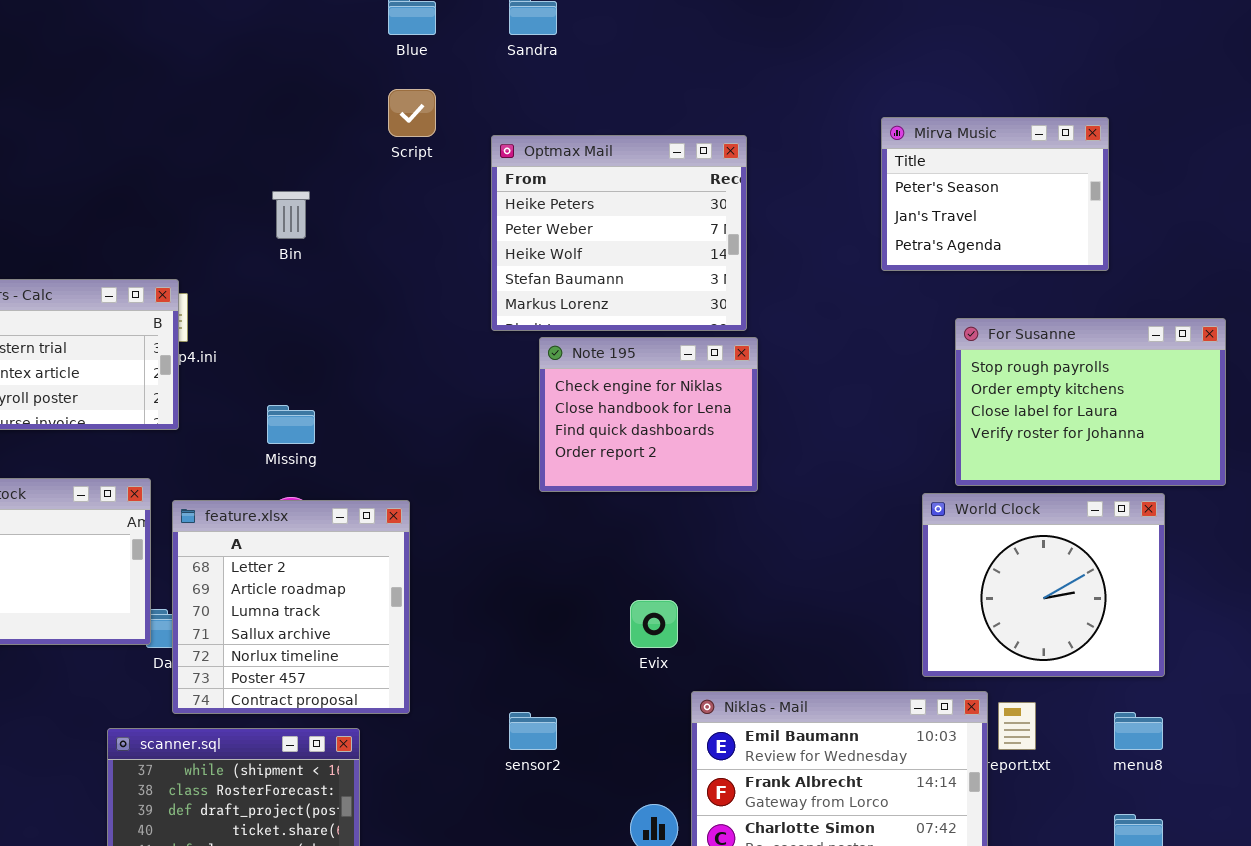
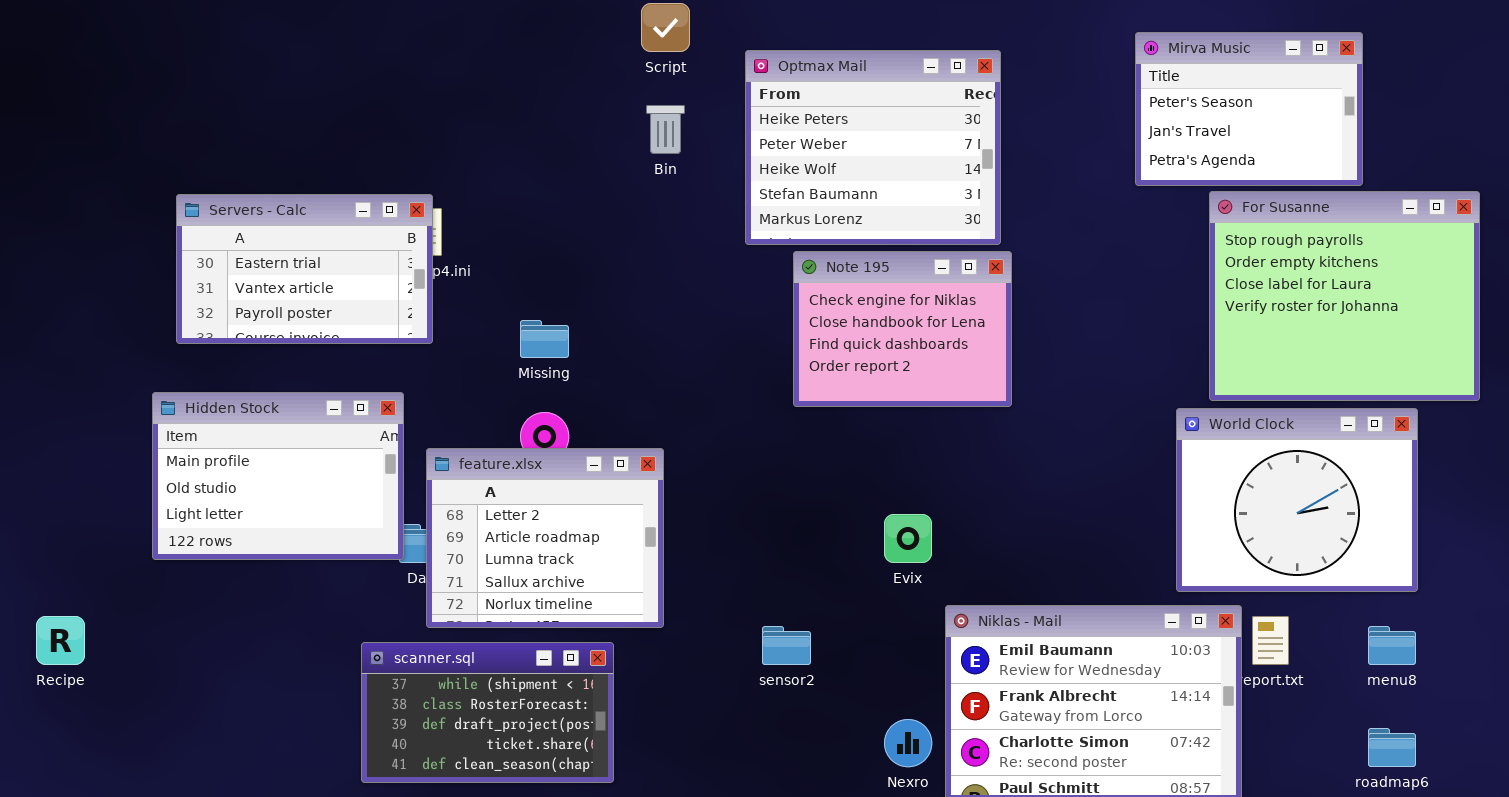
Bin: [272,191,310,239] -> [646,105,685,154], moved
For Susanne: [955,318,1226,486] -> [1209,191,1480,401], resized
feature.xlsx: [172,500,410,714] -> [426,448,664,628], resized

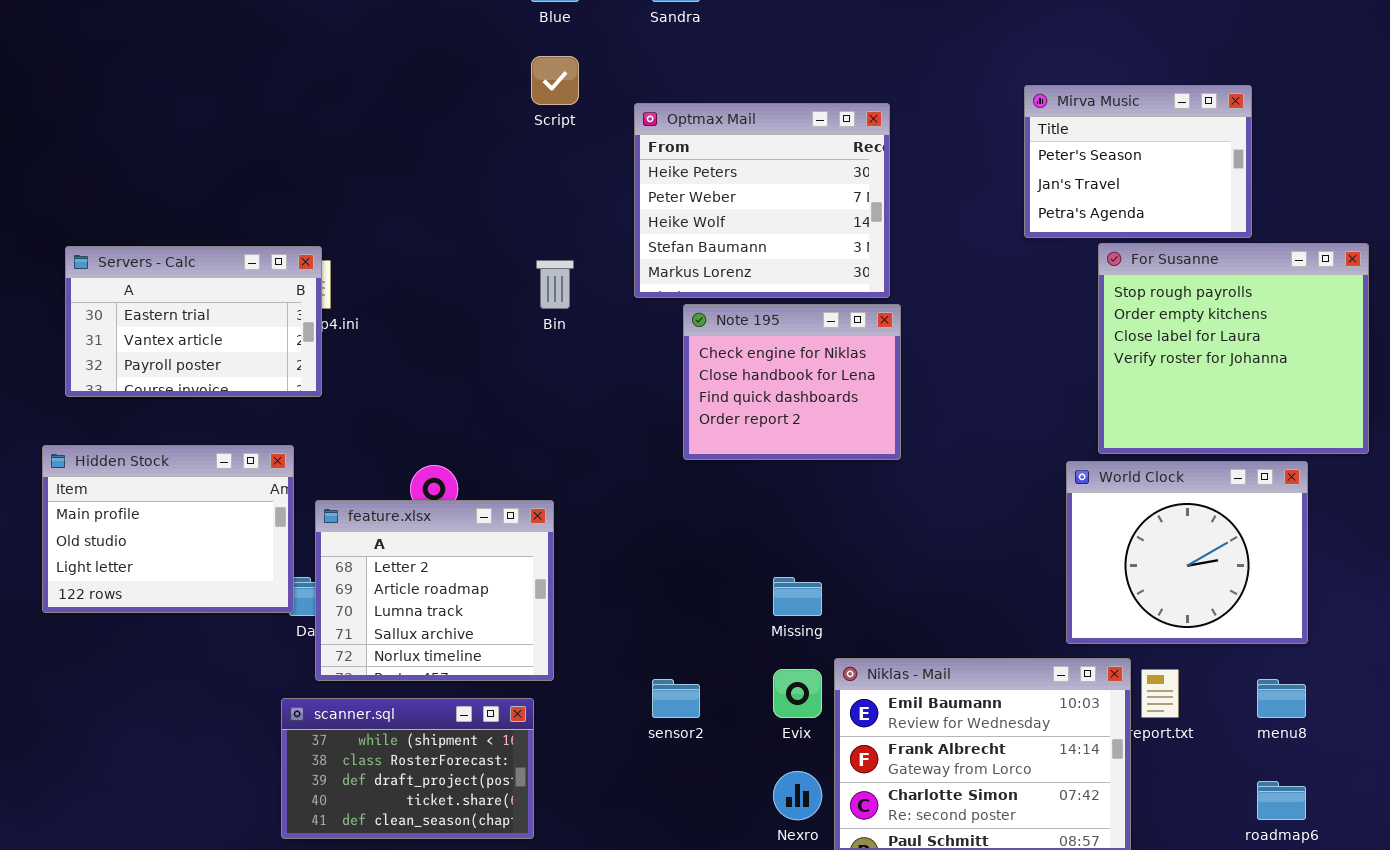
Bin: [646,105,685,154] -> [536,260,574,309], moved
Missing: [520,320,569,358] -> [773,577,822,616], moved
Evix: [884,514,932,563] -> [773,669,822,718], moved
scanner.sql: [361,642,614,783] -> [281,698,534,839], moved

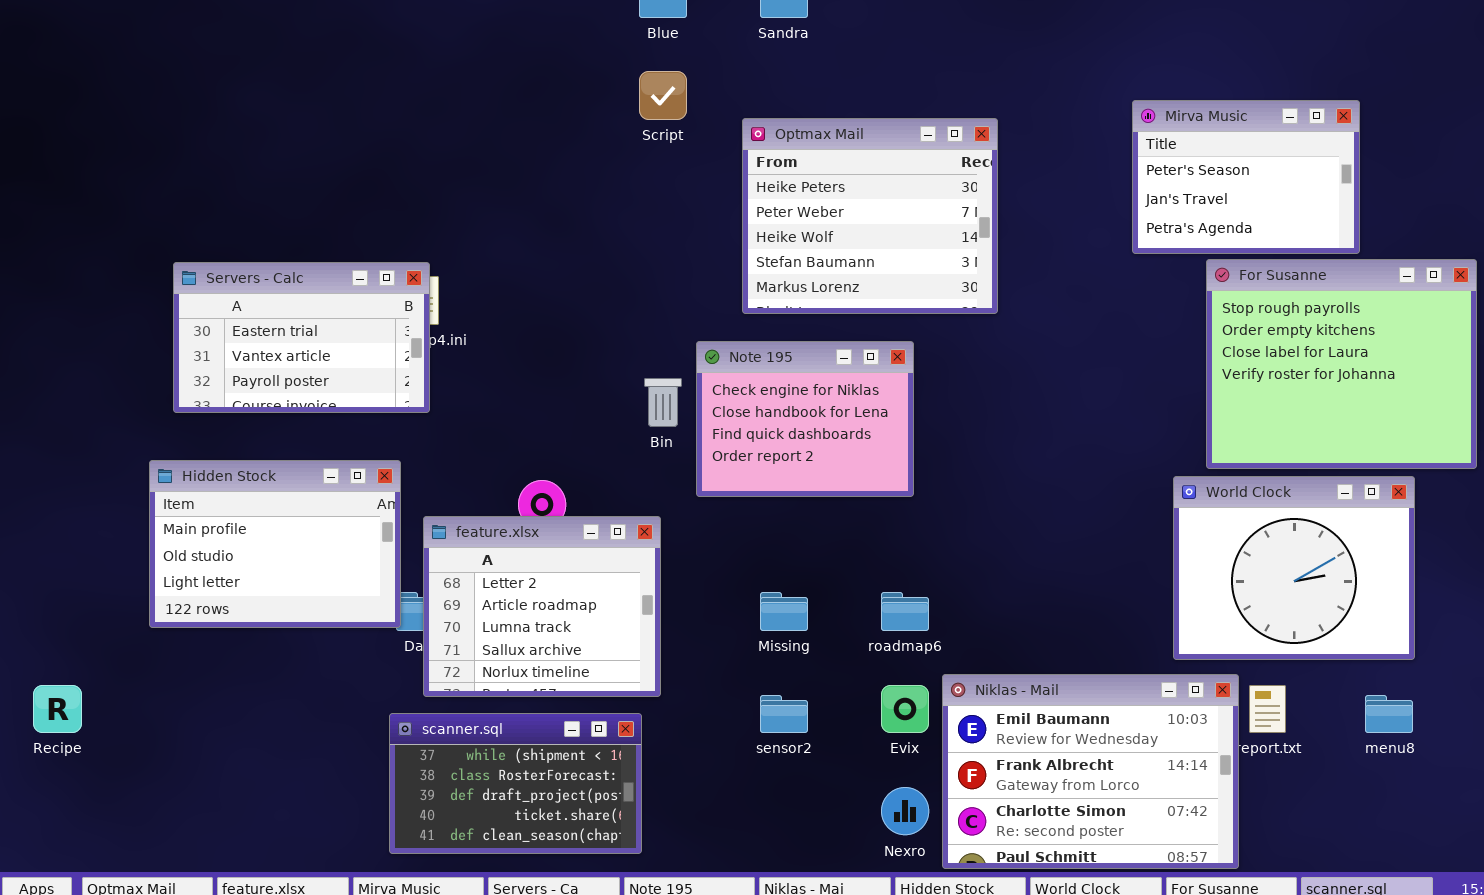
Bin: [536,260,574,309] -> [644,378,682,427], moved
Note 195: [683,304,901,460] -> [696,341,914,497], moved
Missing: [773,577,822,616] -> [760,592,808,631], moved
roadmap6: [1257,781,1306,820] -> [881,592,929,631], moved

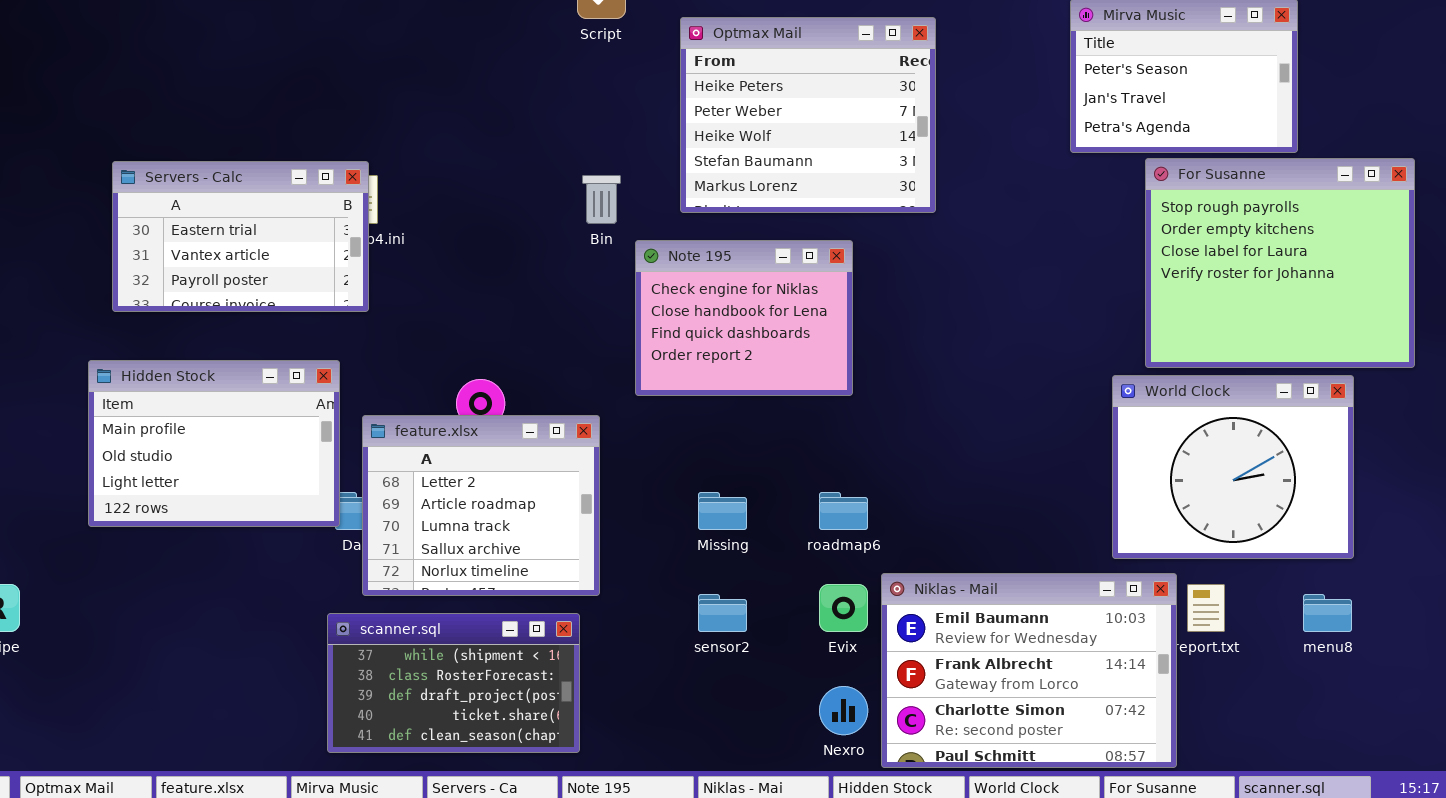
Bin: [644,378,682,427] -> [582,175,621,224], moved

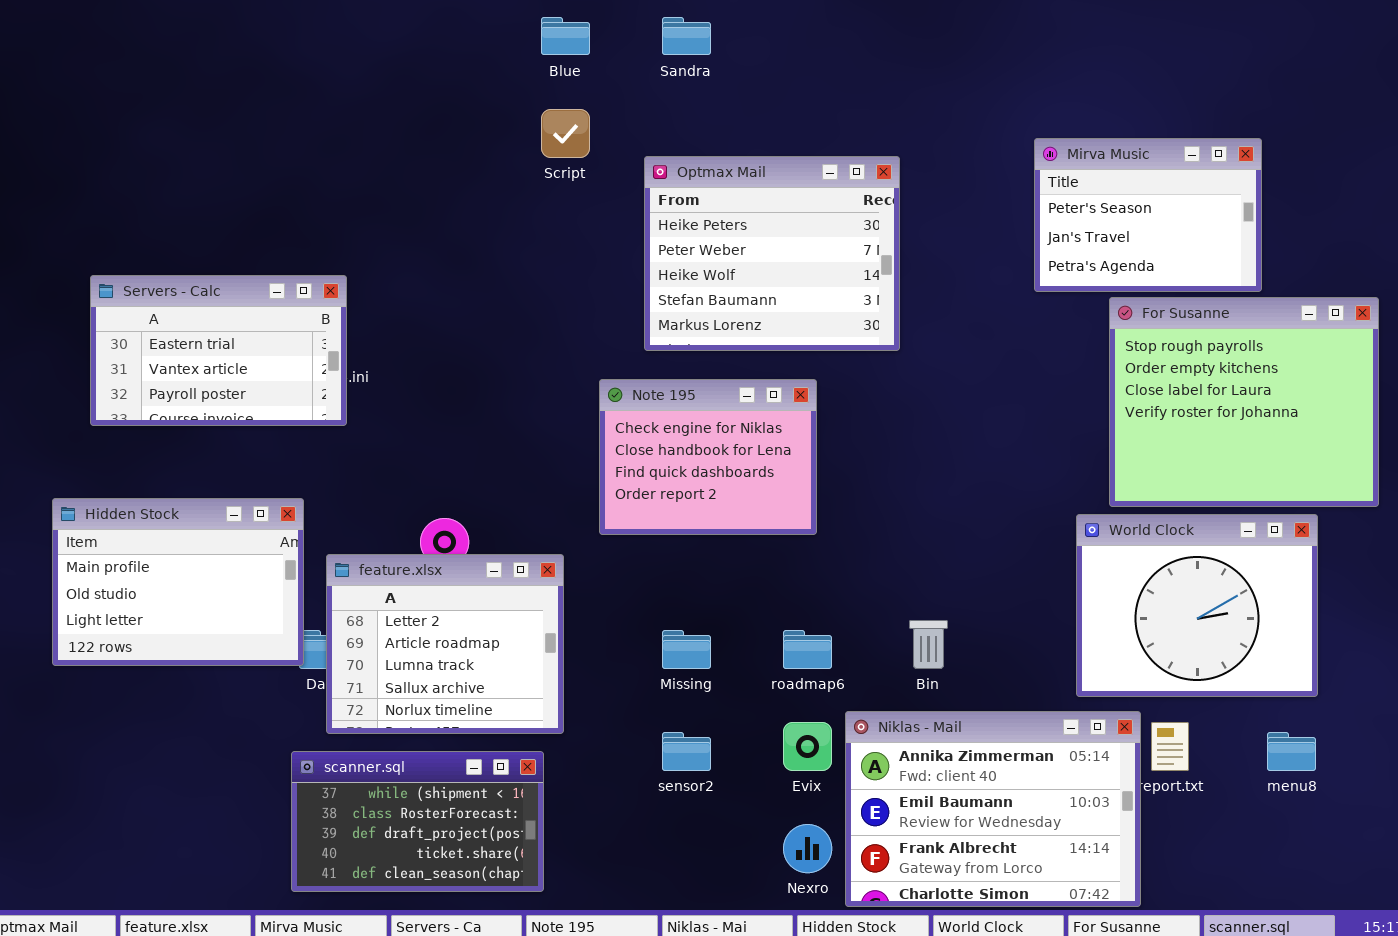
Servers - Calc: [112,161,369,312] -> [90,275,347,426], moved
Bin: [582,175,621,224] -> [909,620,948,669], moved
Niklas - Mail: [881,573,1177,768] -> [845,711,1141,907], scrolled up 1 row

